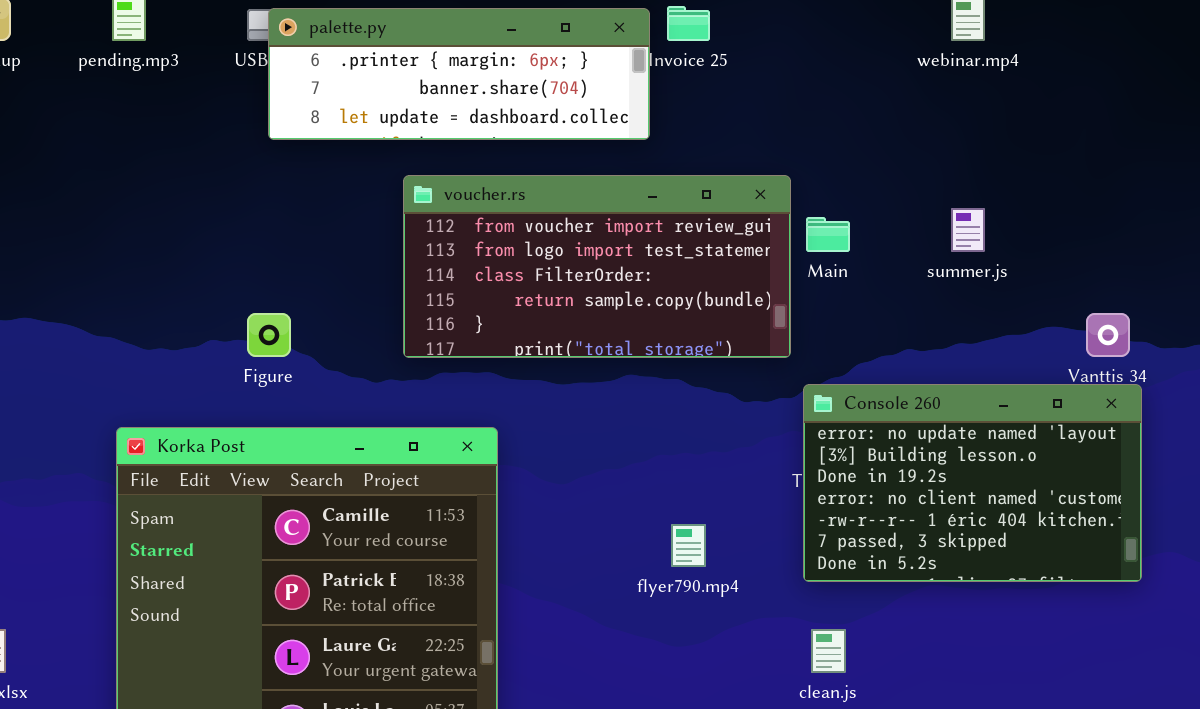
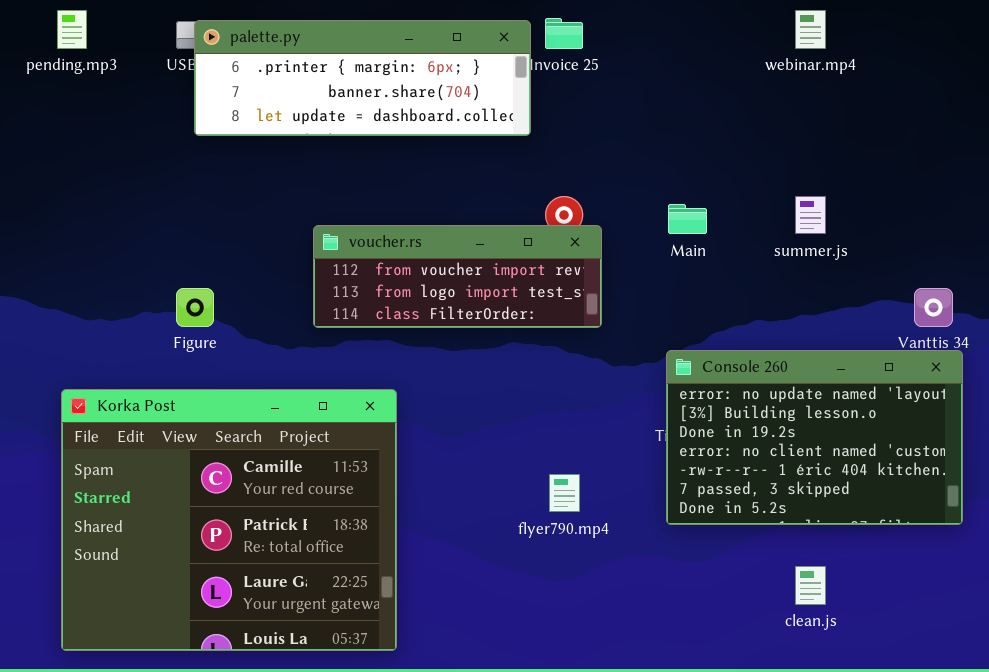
voucher.rs: [403,175,791,358] -> [313,225,602,328], resized
clean.js: [811,629,846,673] -> [795,566,826,605], moved

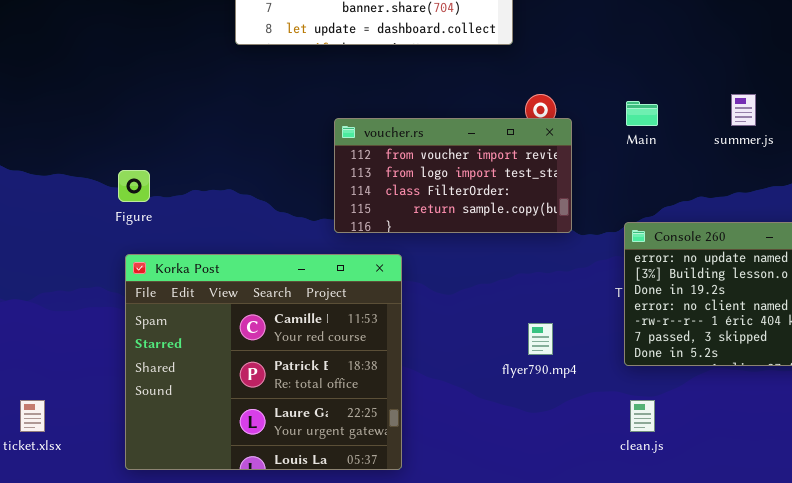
voucher.rs: [313,225,602,328] -> [334,118,572,233], resized
Figure: [176,288,214,327] -> [118,170,150,202], moved
clean.js: [795,566,826,605] -> [630,400,655,432], moved

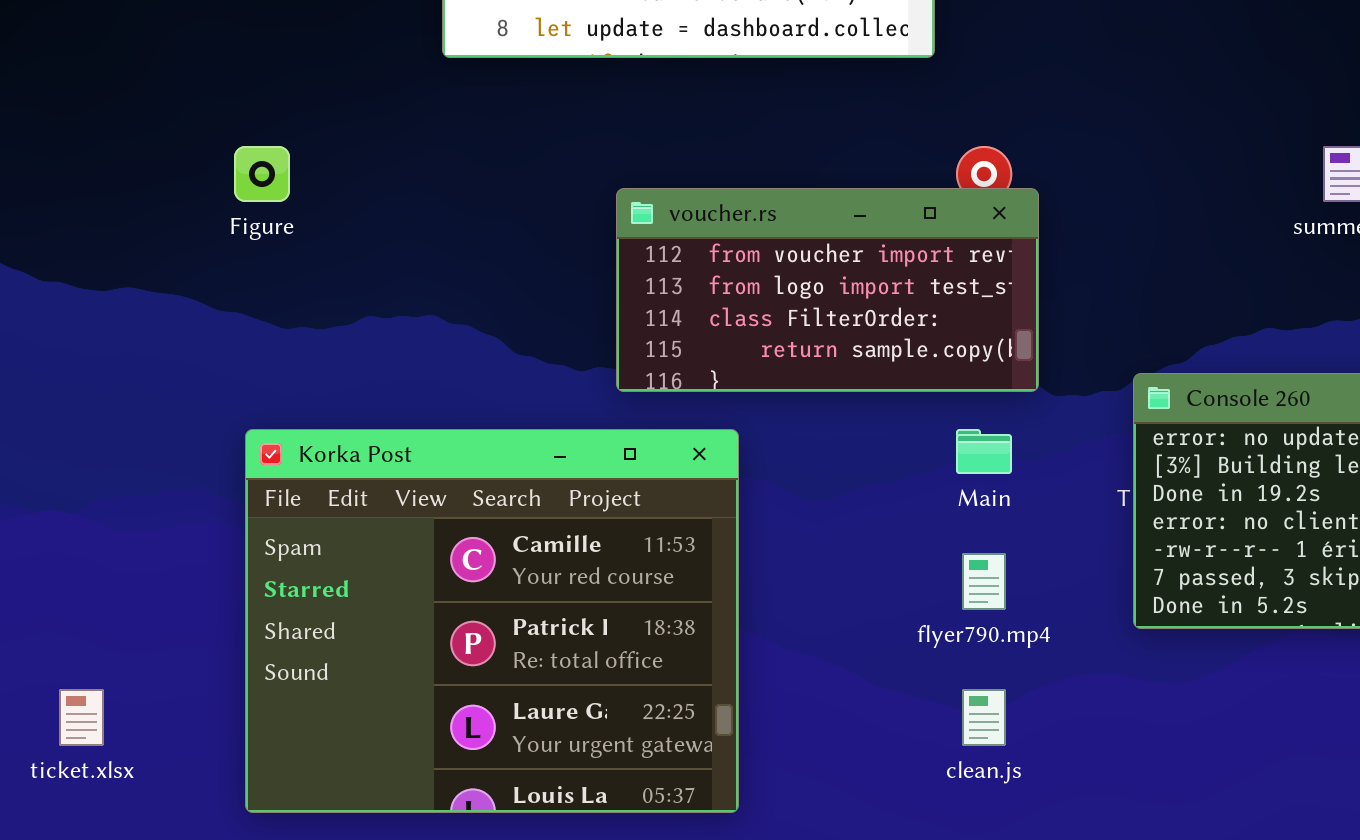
Main: [626,101,658,126] -> [956,429,1012,474], moved
Figure: [118,170,150,202] -> [234,146,290,202], moved
clean.js: [630,400,655,432] -> [962,689,1006,746], moved

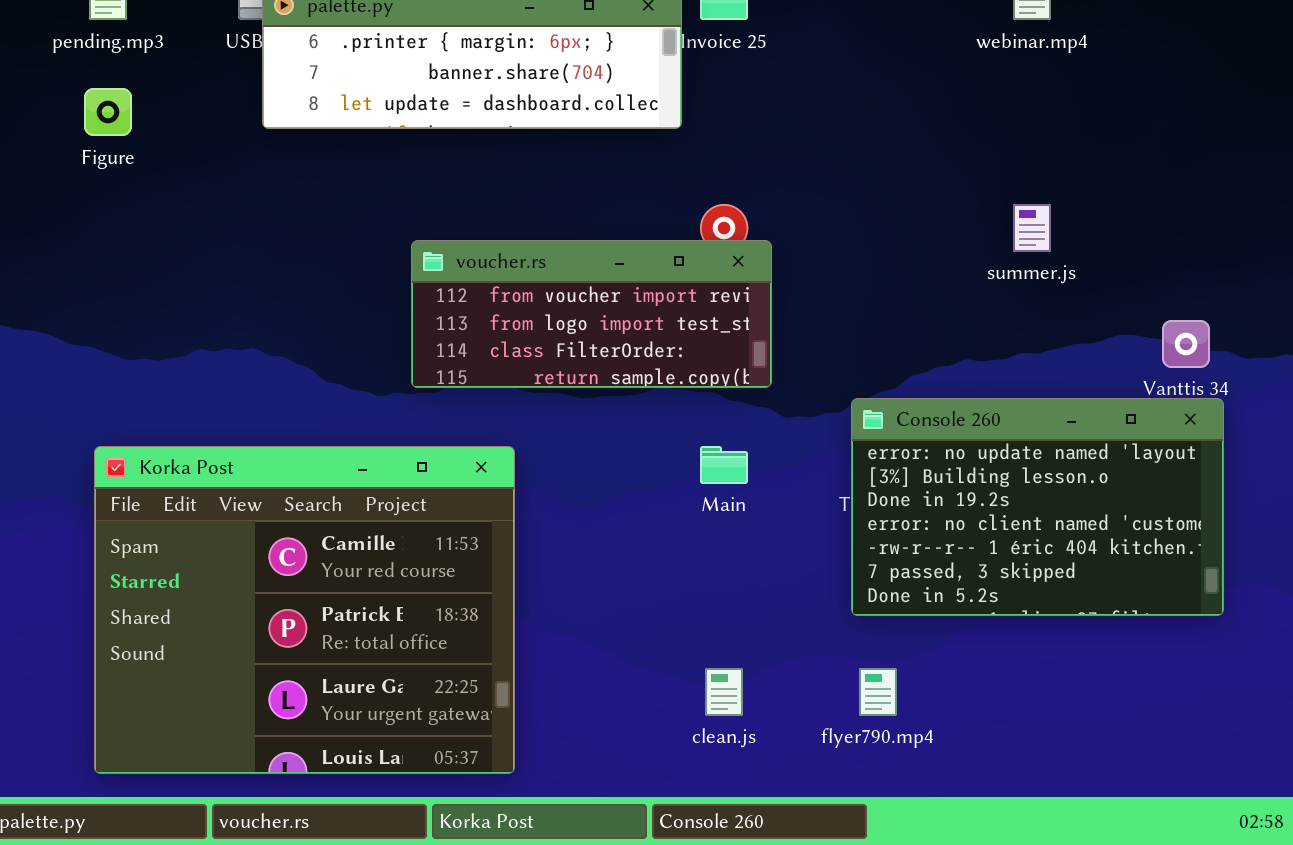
Figure: [234,146,290,202] -> [84,88,132,136], moved
voucher.rs: [616,188,1039,392] -> [411,240,772,388], resized
flyer790.mp4: [962,553,1006,610] -> [859,668,897,716], moved

